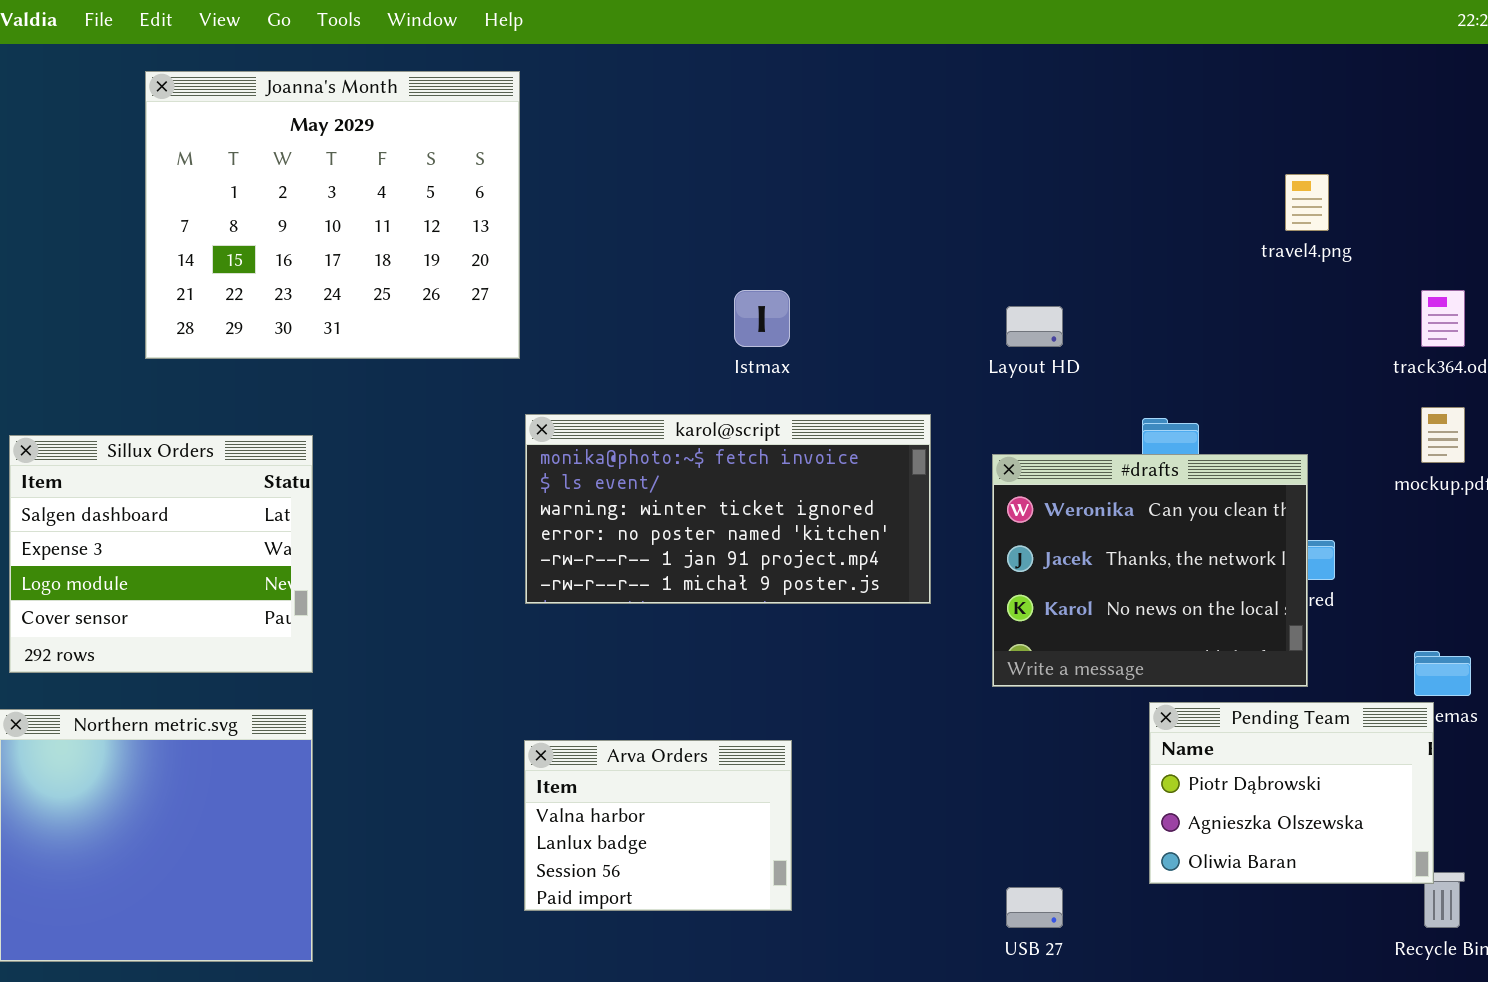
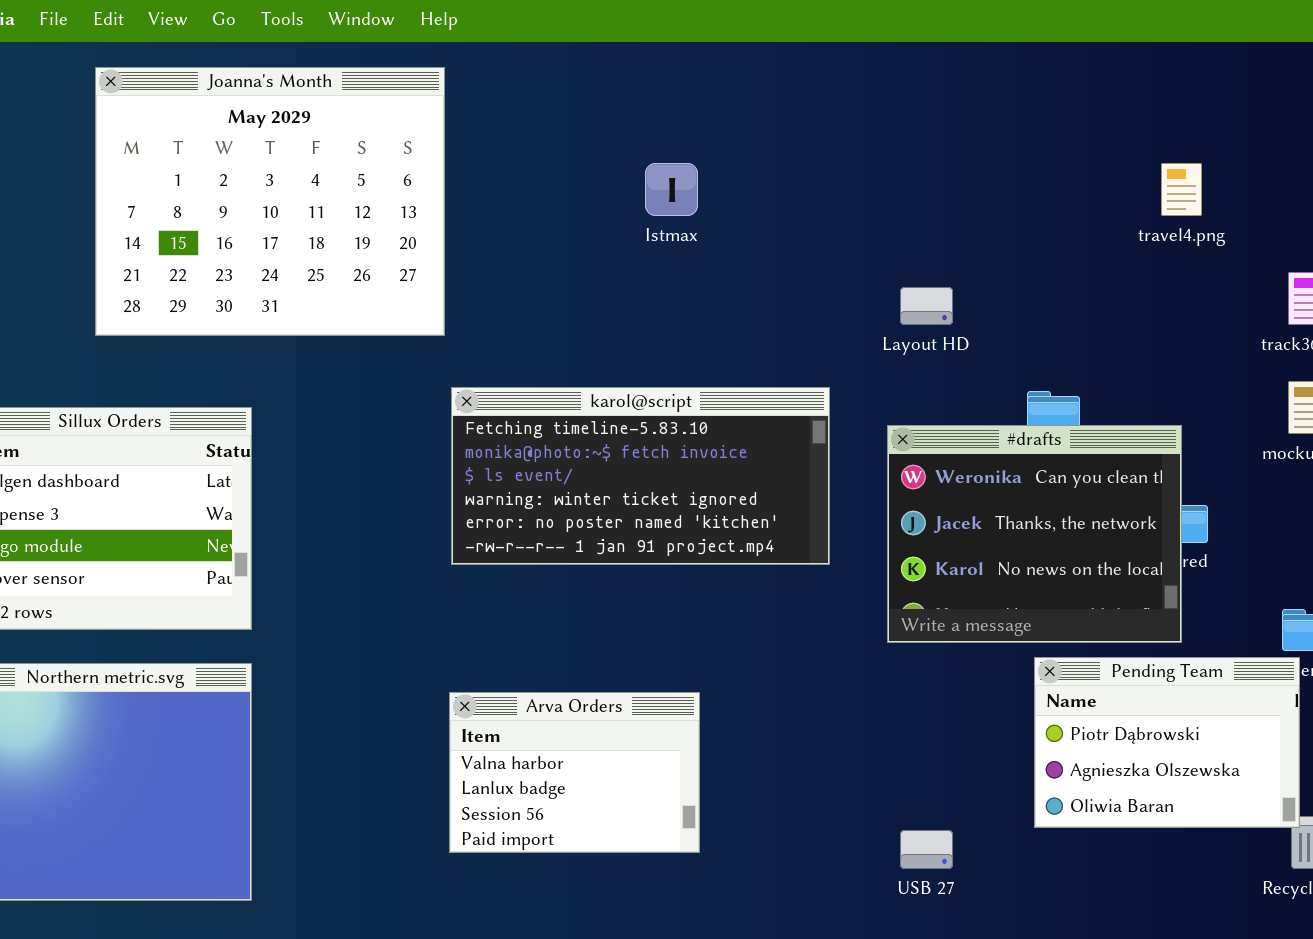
Istmax: [734,290,790,347] -> [645,163,698,216], moved
karol@script: [525,414,931,604] -> [451,387,830,565], scrolled up 1 row

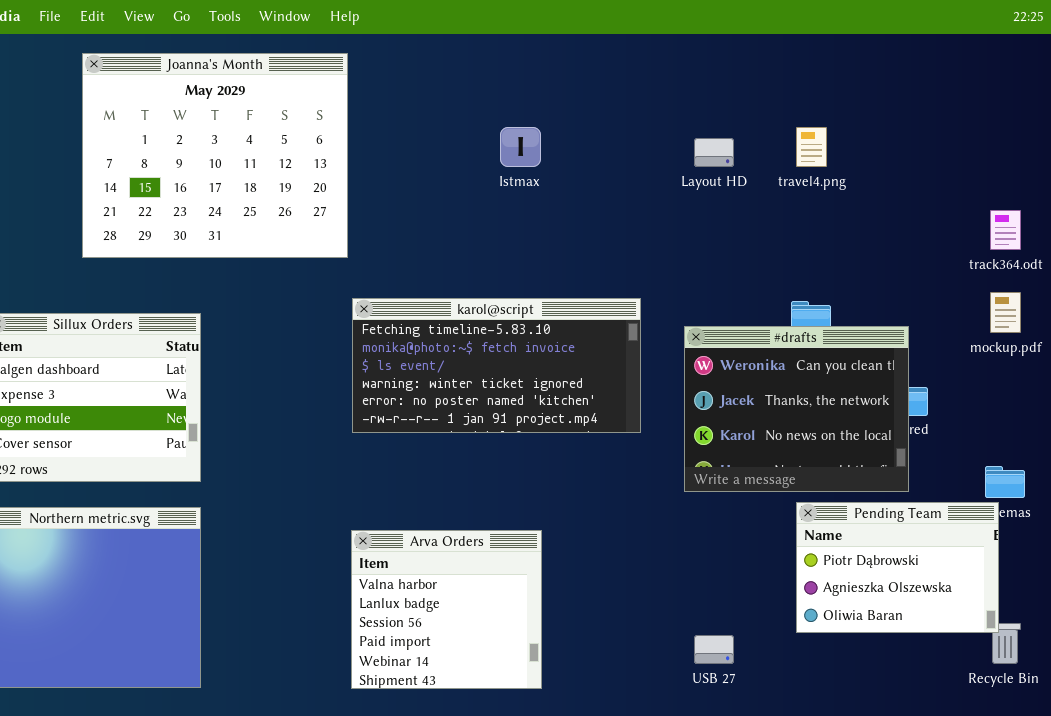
travel4.png: [1161,163,1202,216] -> [796,127,827,167], moved
Layout HD: [900,287,953,325] -> [694,138,734,167], moved
Arva Orders: [449,692,700,853] -> [351,530,542,689], resized

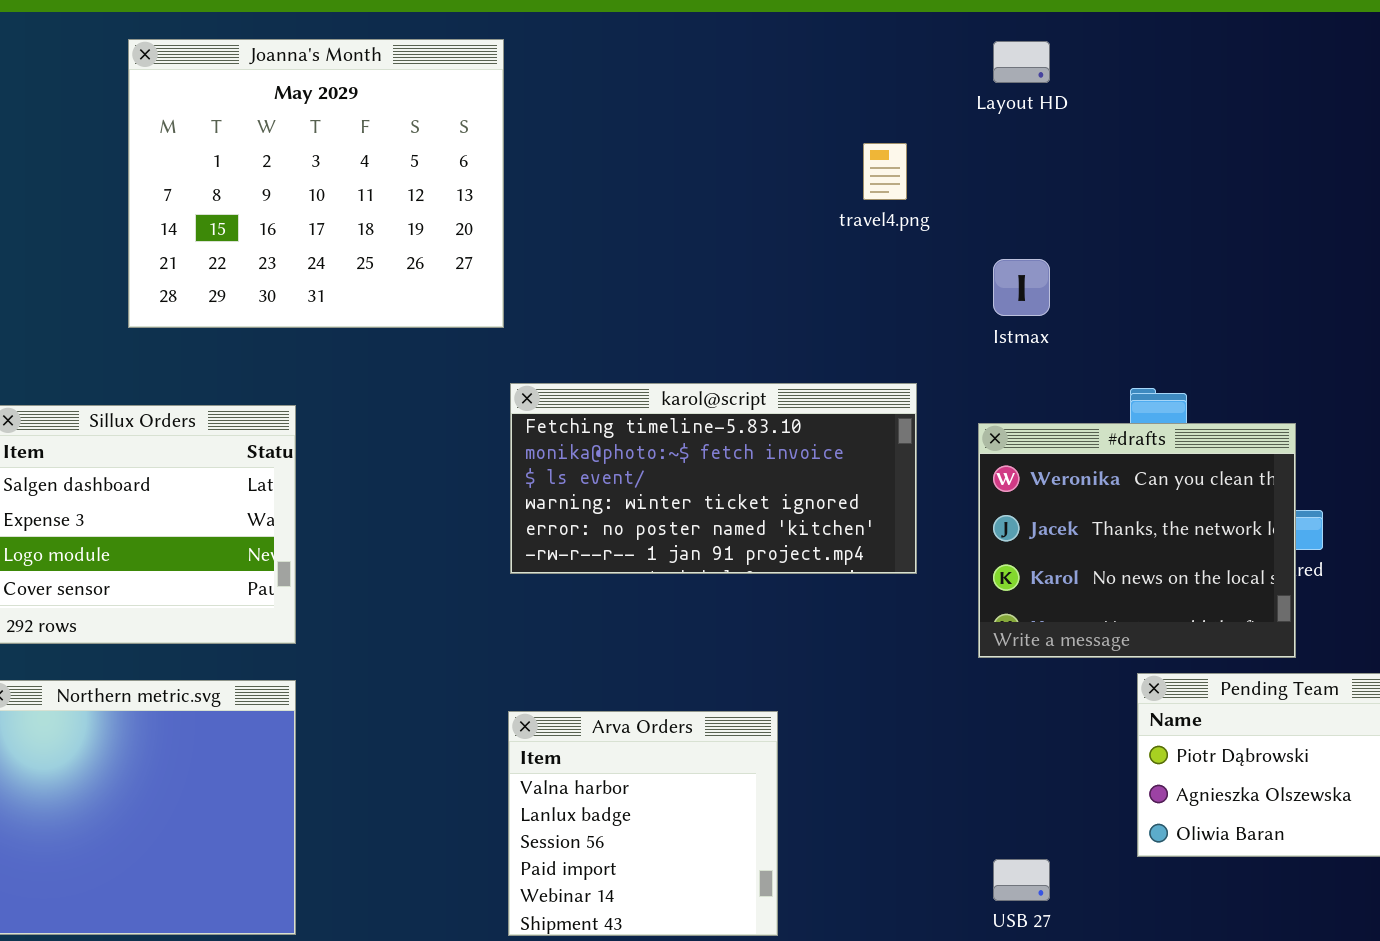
Istmax: [500,127,541,167] -> [993,259,1050,316], moved
travel4.png: [796,127,827,167] -> [863,143,907,200], moved
Layout HD: [694,138,734,167] -> [993,41,1050,83], moved

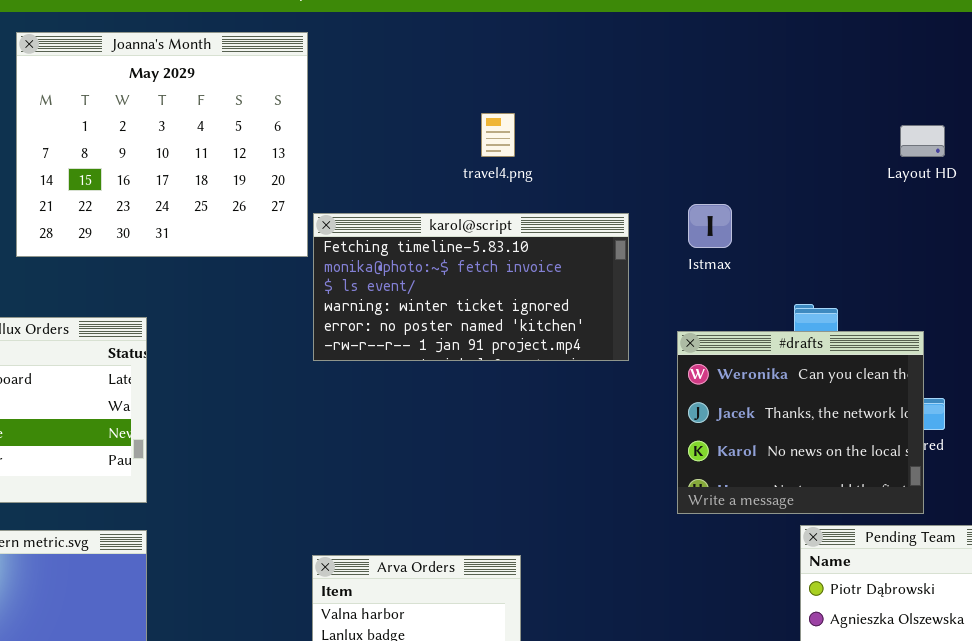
Layout HD: [993,41,1050,83] -> [900,125,945,157], moved
travel4.png: [863,143,907,200] -> [481,113,515,157], moved
karol@script: [510,383,917,574] -> [313,213,629,361], moved

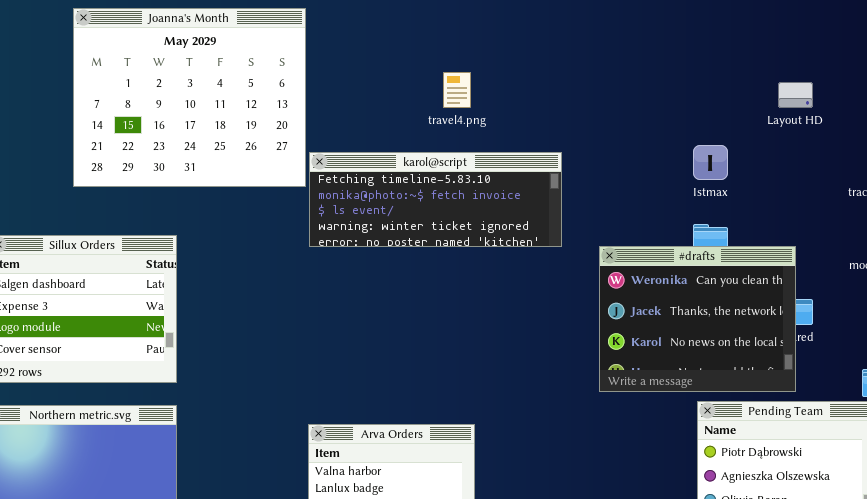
Istmax: [688,204,732,248] -> [693,145,728,180], moved
karol@script: [313,213,629,361] -> [309,152,562,247], resized

